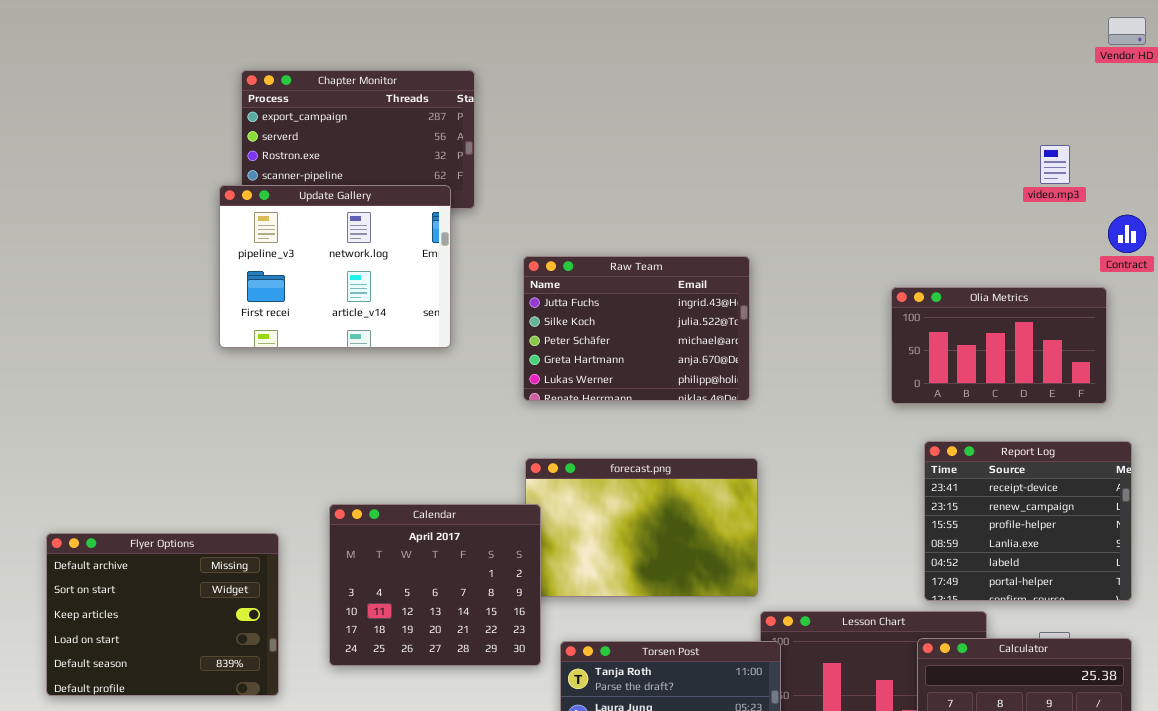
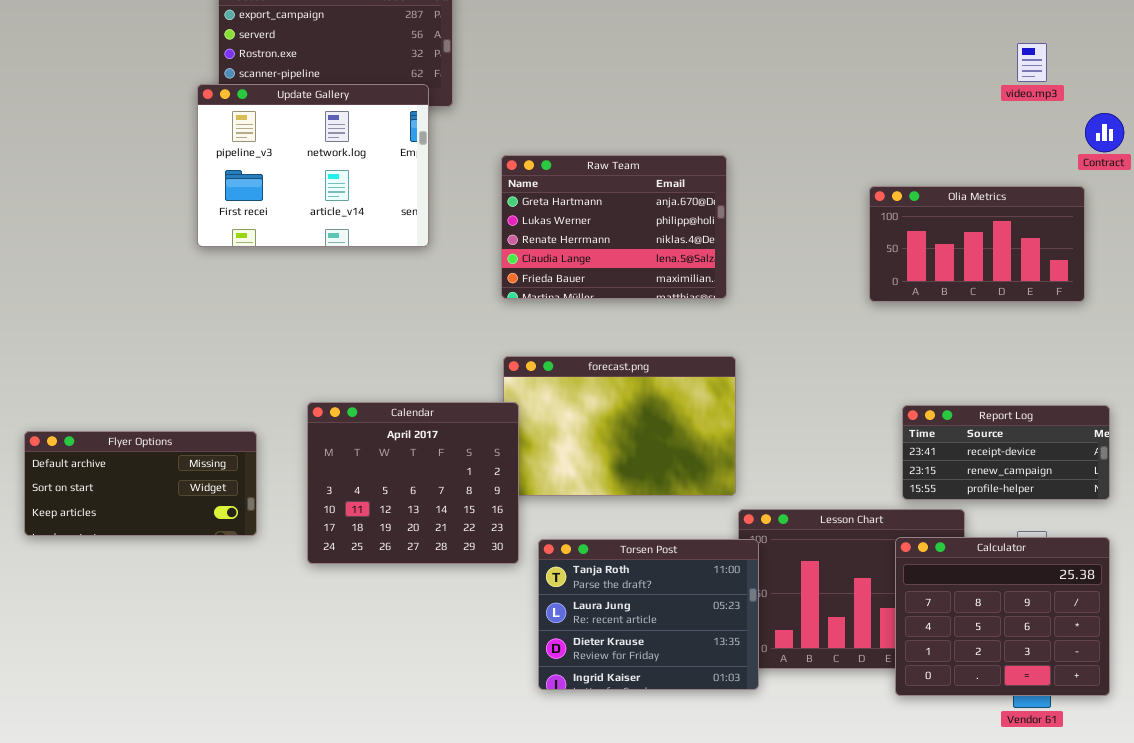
Raw Team: [523,256,750,401] -> [501,155,727,299], scrolled down 3 rows
Report Log: [924,441,1132,601] -> [902,405,1110,500], resized
Flyer Options: [46,533,279,696] -> [24,431,257,536], resized

